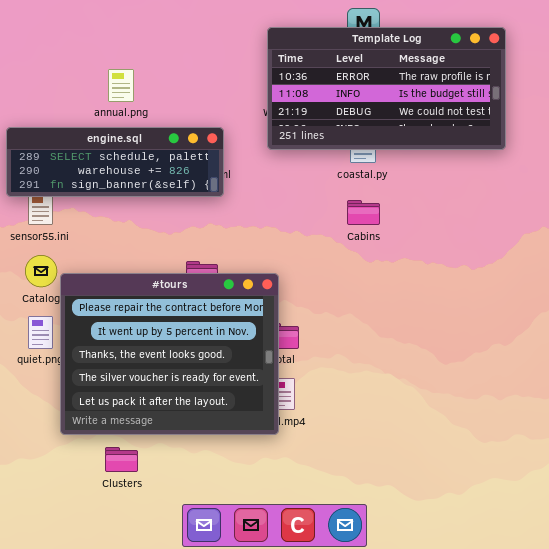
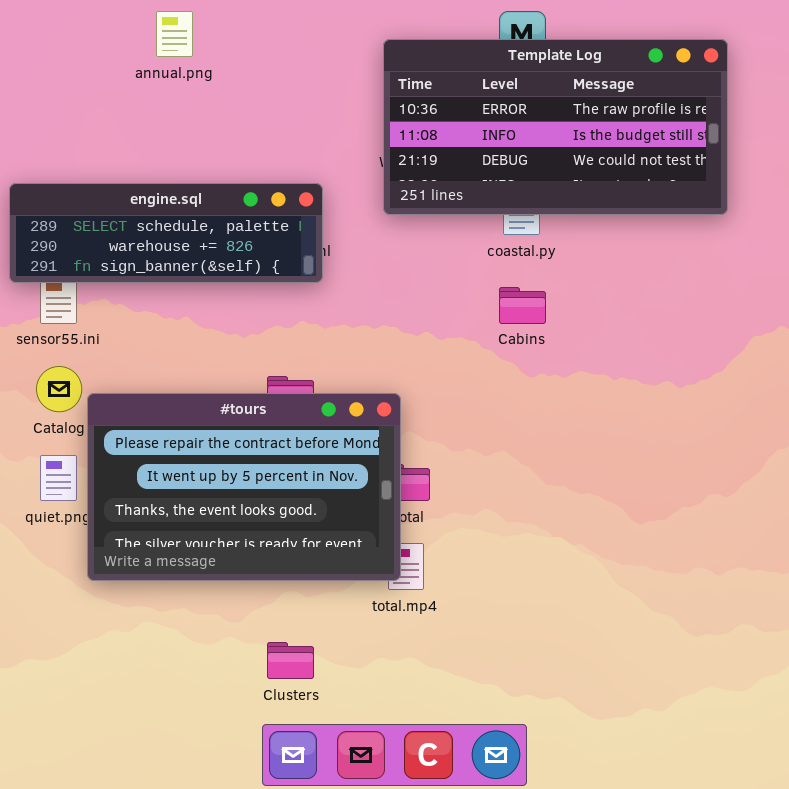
annual.png: [108,69,134,102] -> [156,11,193,57], moved
#tours: [60,273,279,435] -> [87,393,401,581], resized
Clusters: [105,447,138,472] -> [267,642,314,679], moved

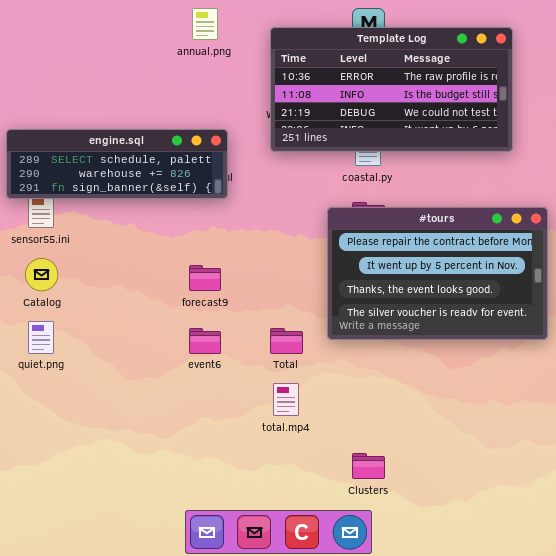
annual.png: [156,11,193,57] -> [192,8,218,40], moved
#tours: [87,393,401,581] -> [327,207,548,340], moved
Clusters: [267,642,314,679] -> [352,453,385,479], moved

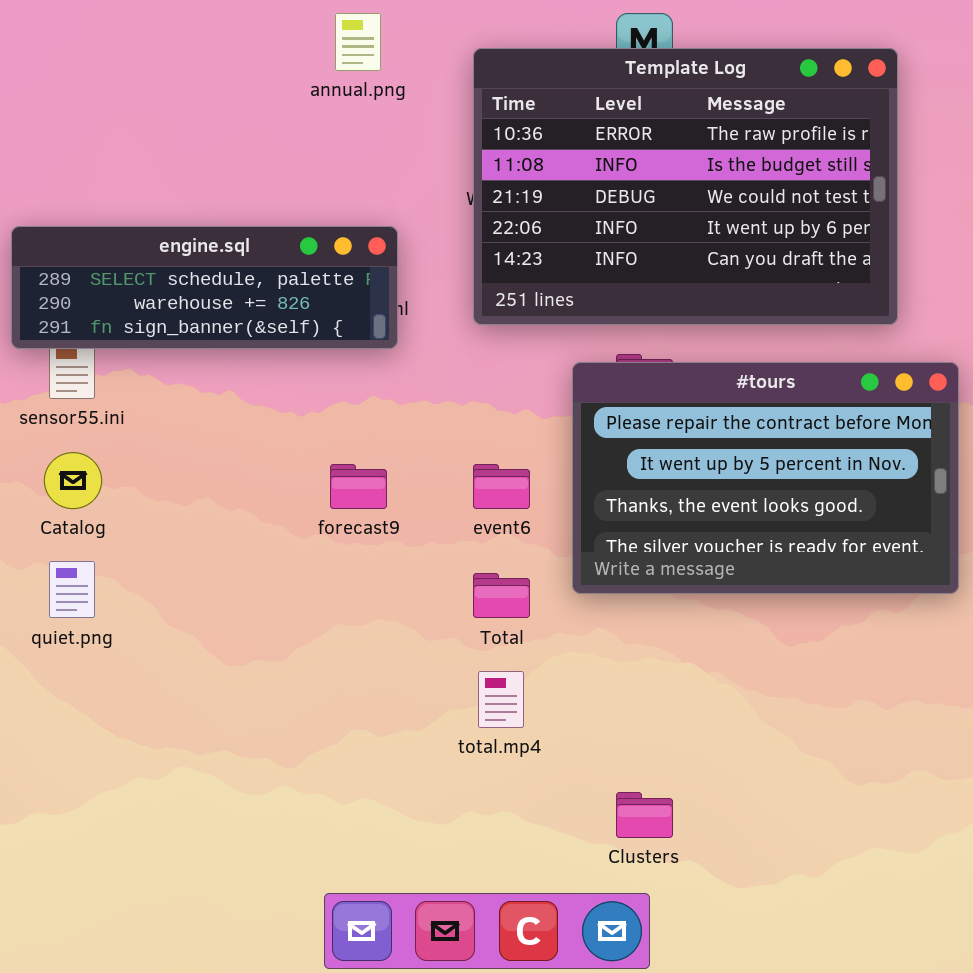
Template Log: [270,27,513,152] -> [473,48,898,325], resized
event6: [189,328,221,354] -> [473,464,530,509], moved

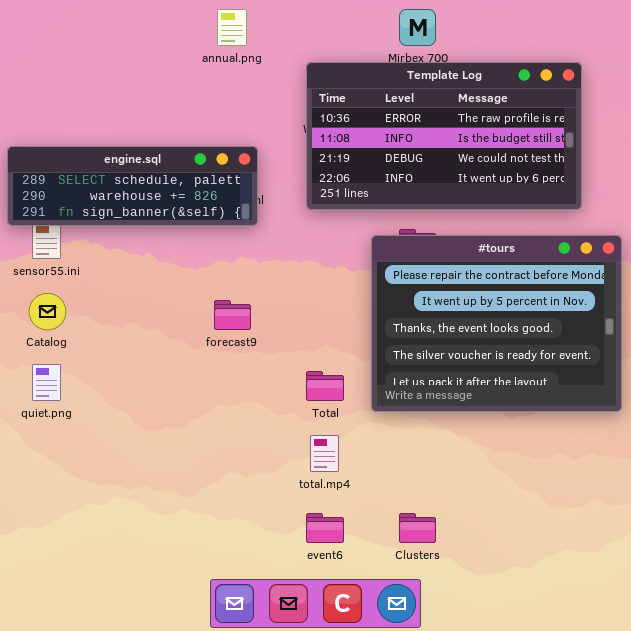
Template Log: [473,48,898,325] -> [306,62,582,210], resized
#tours: [572,362,959,594] -> [371,235,622,412], resized
event6: [473,464,530,509] -> [306,513,344,543], moved

